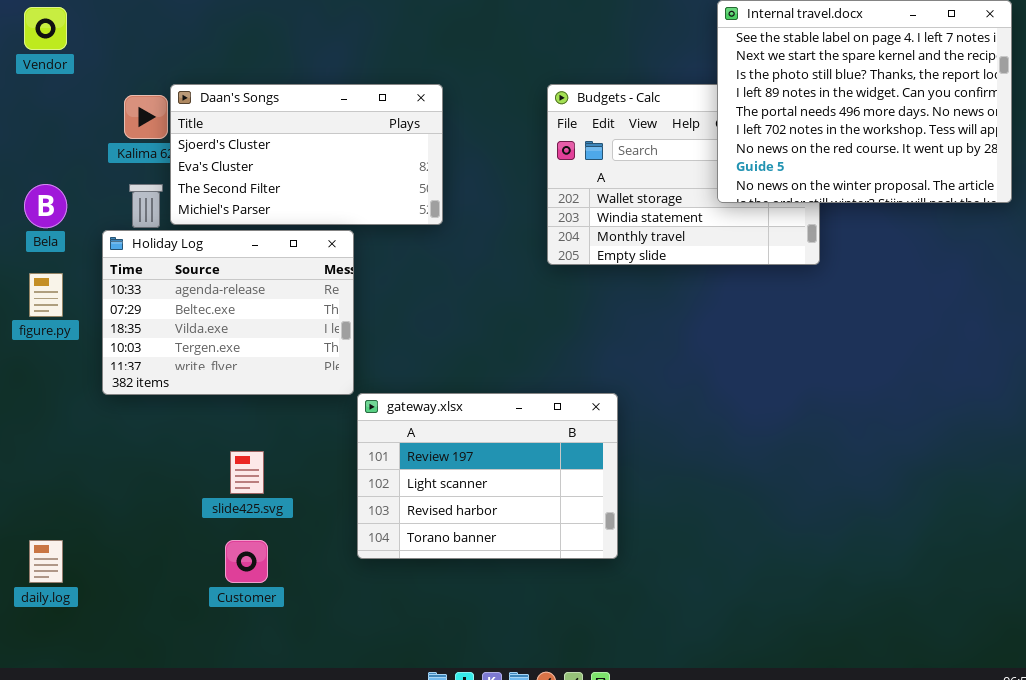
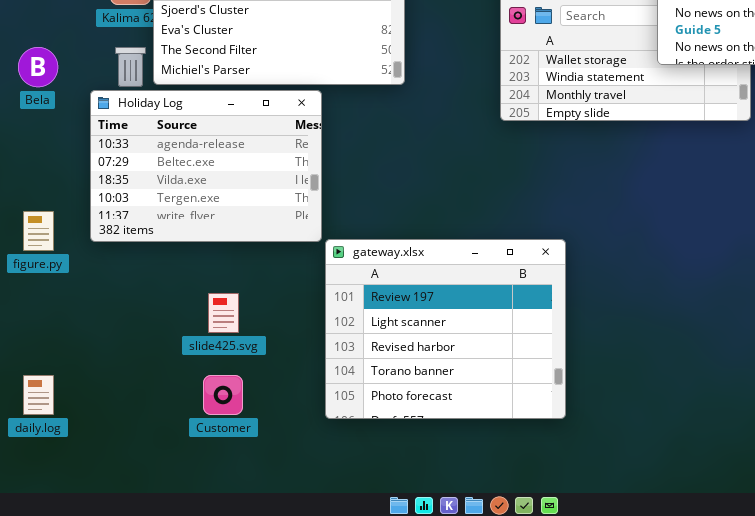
figure.py: [29,273,63,317] -> [23,211,54,251], moved
gateway.xlsx: [357,393,618,559] -> [325,239,566,419], resized

